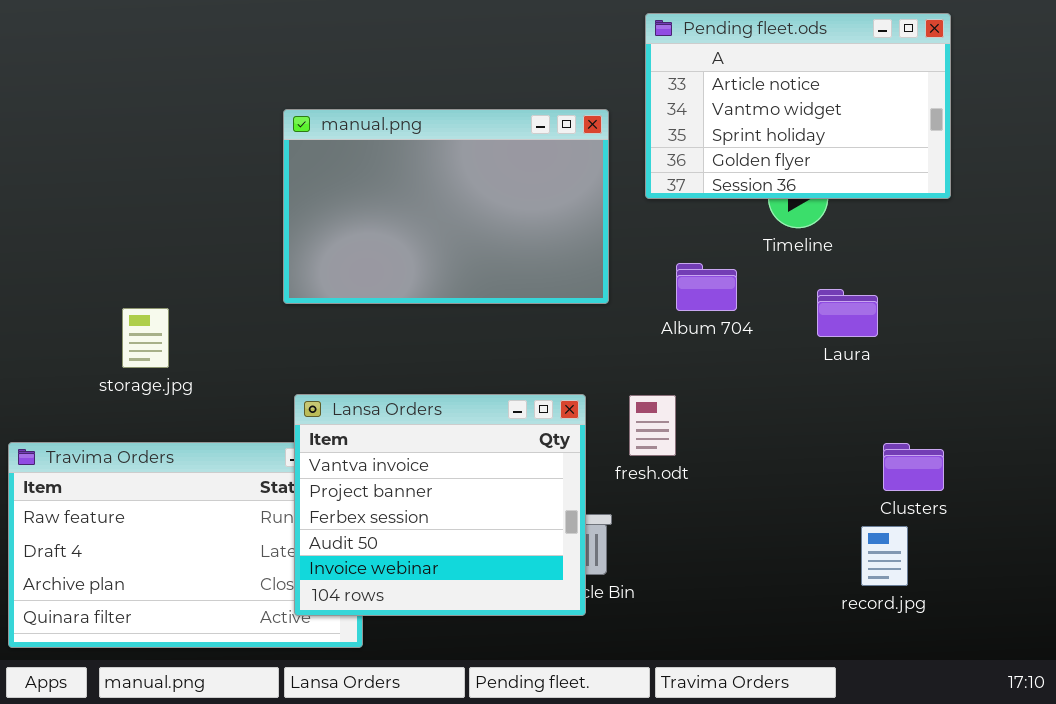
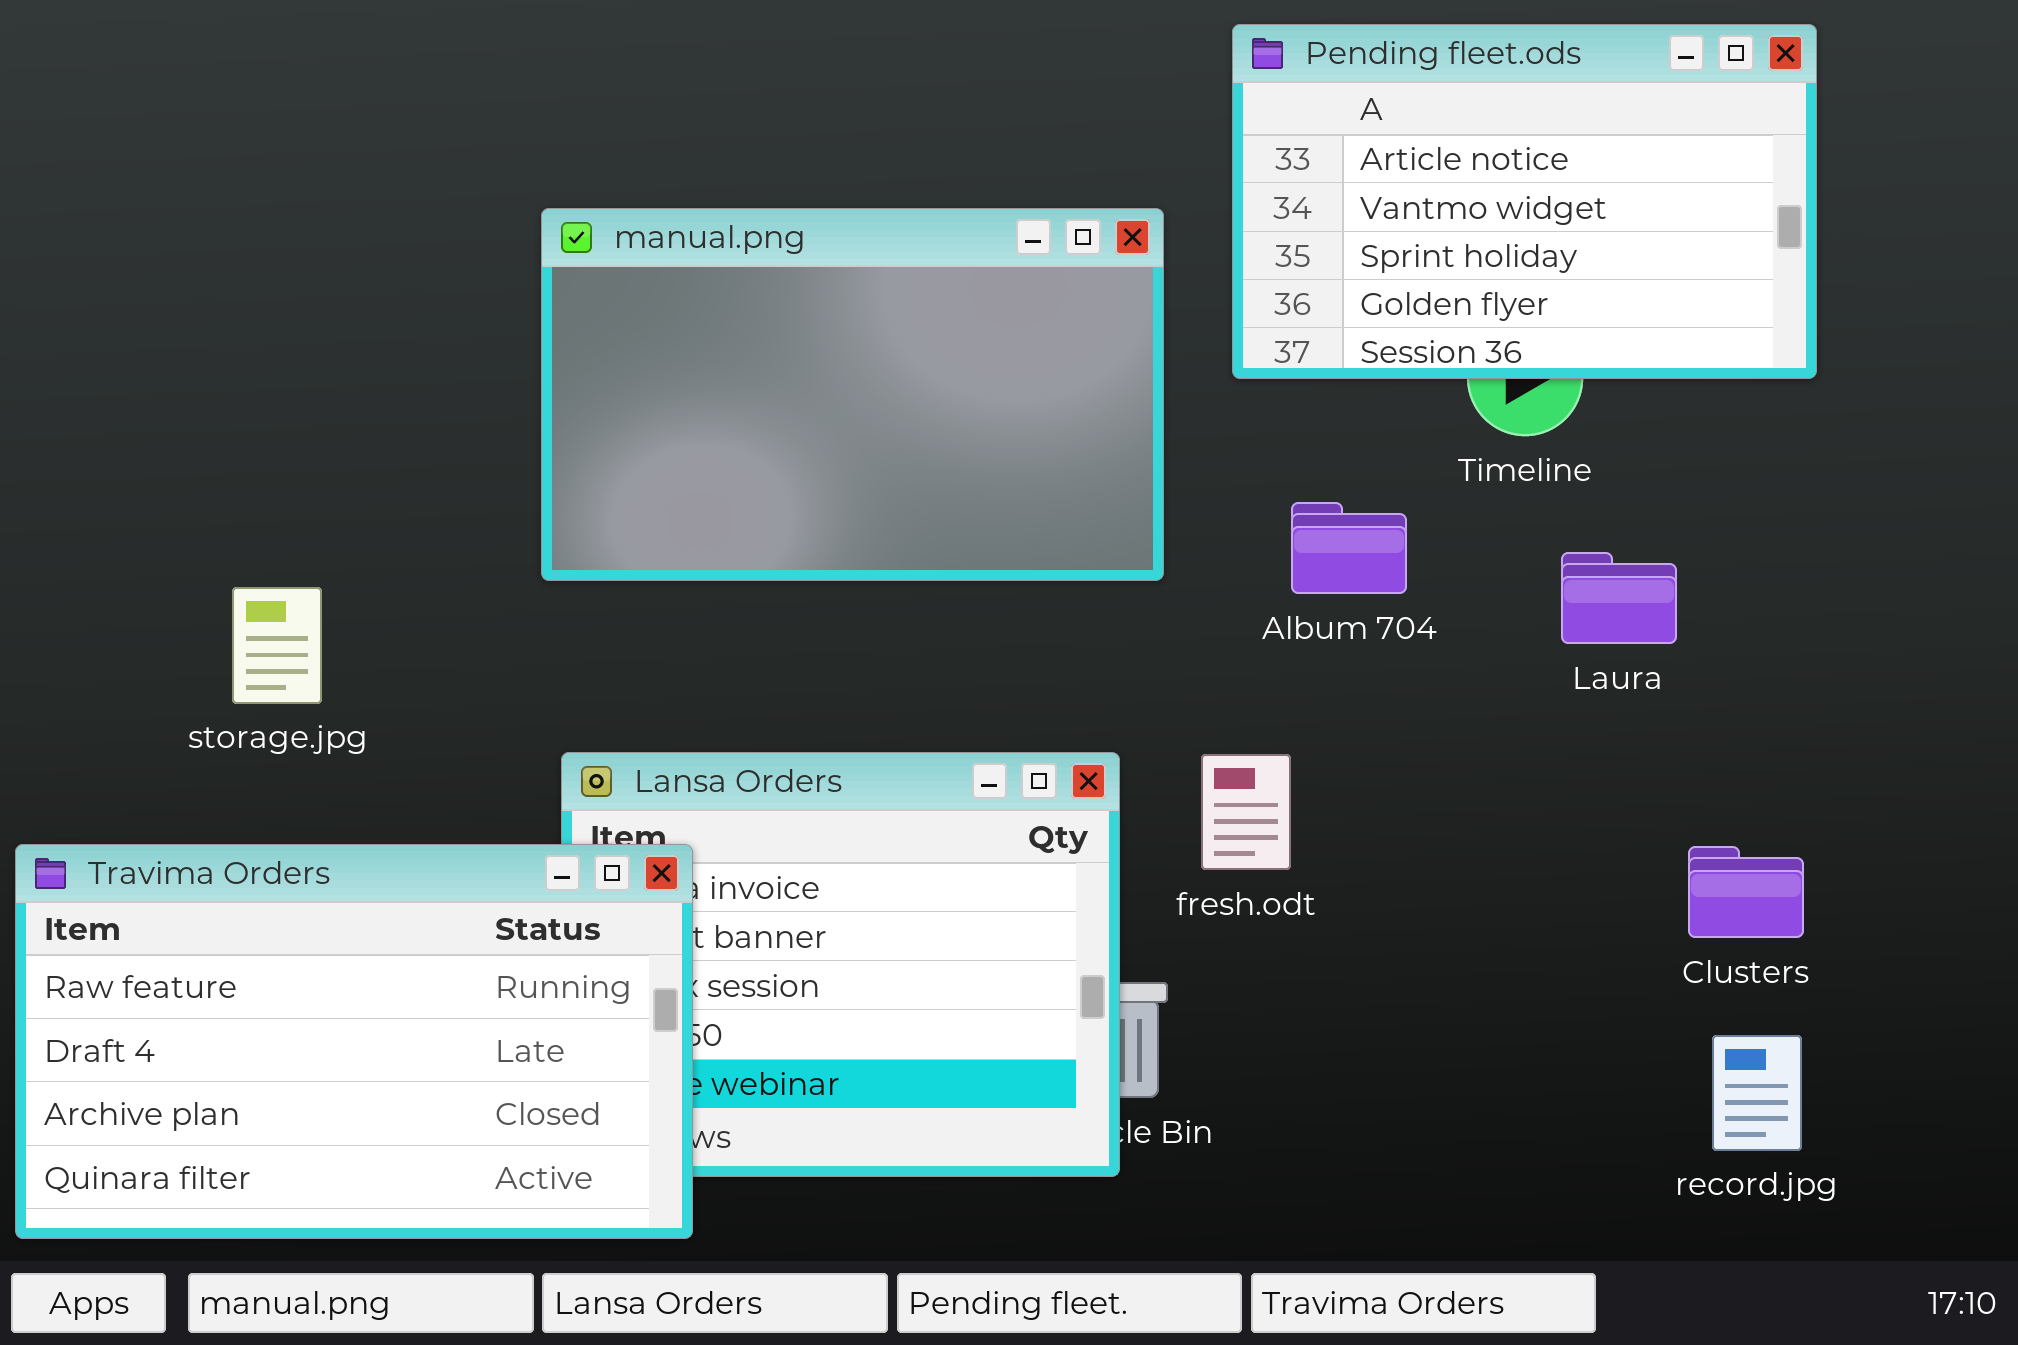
Travima Orders: [8,442,363,648] -> [15,844,693,1239], raised
record.jpg: [861,526,908,586] -> [1712,1035,1802,1151], moved

